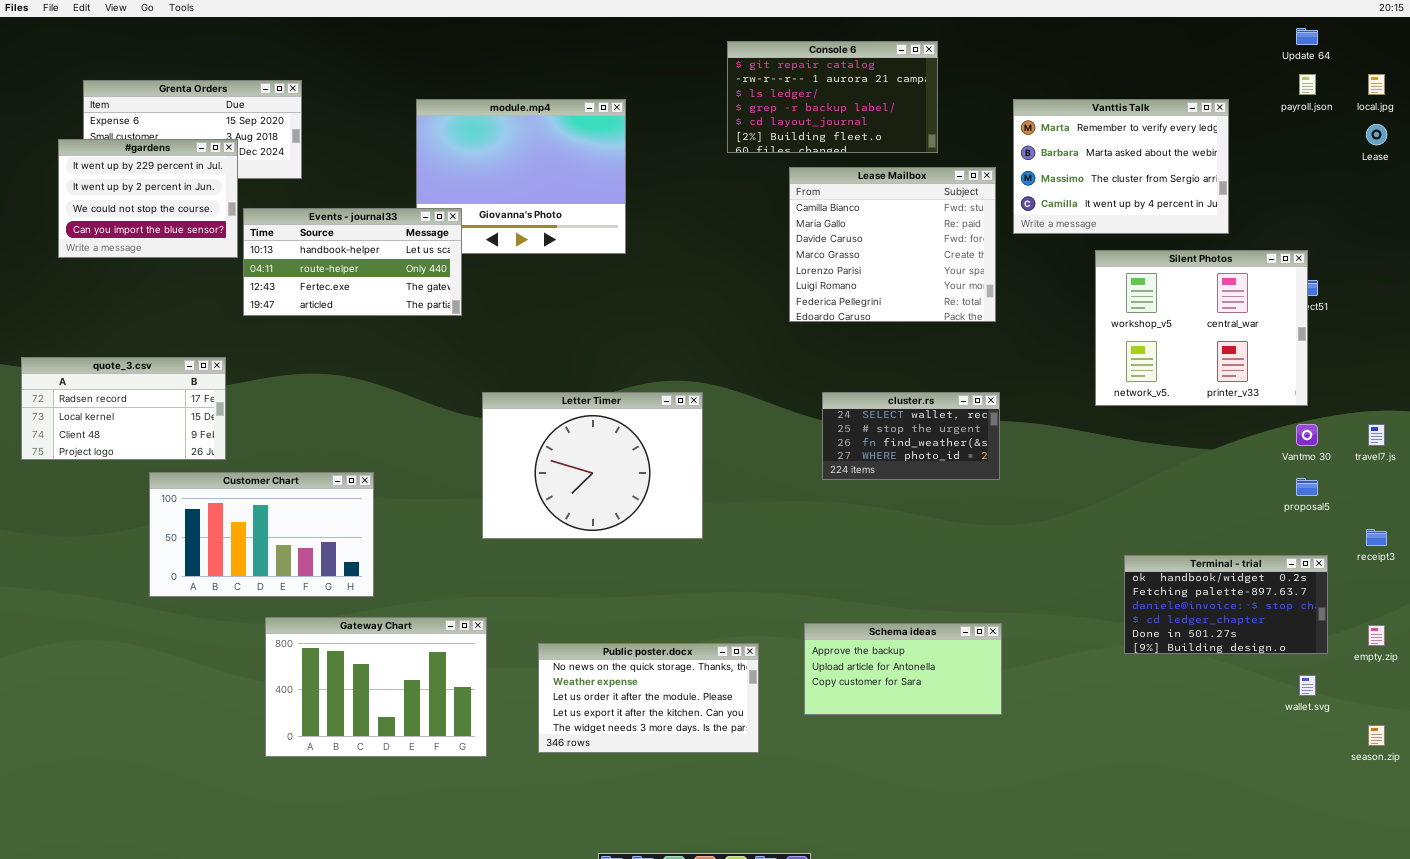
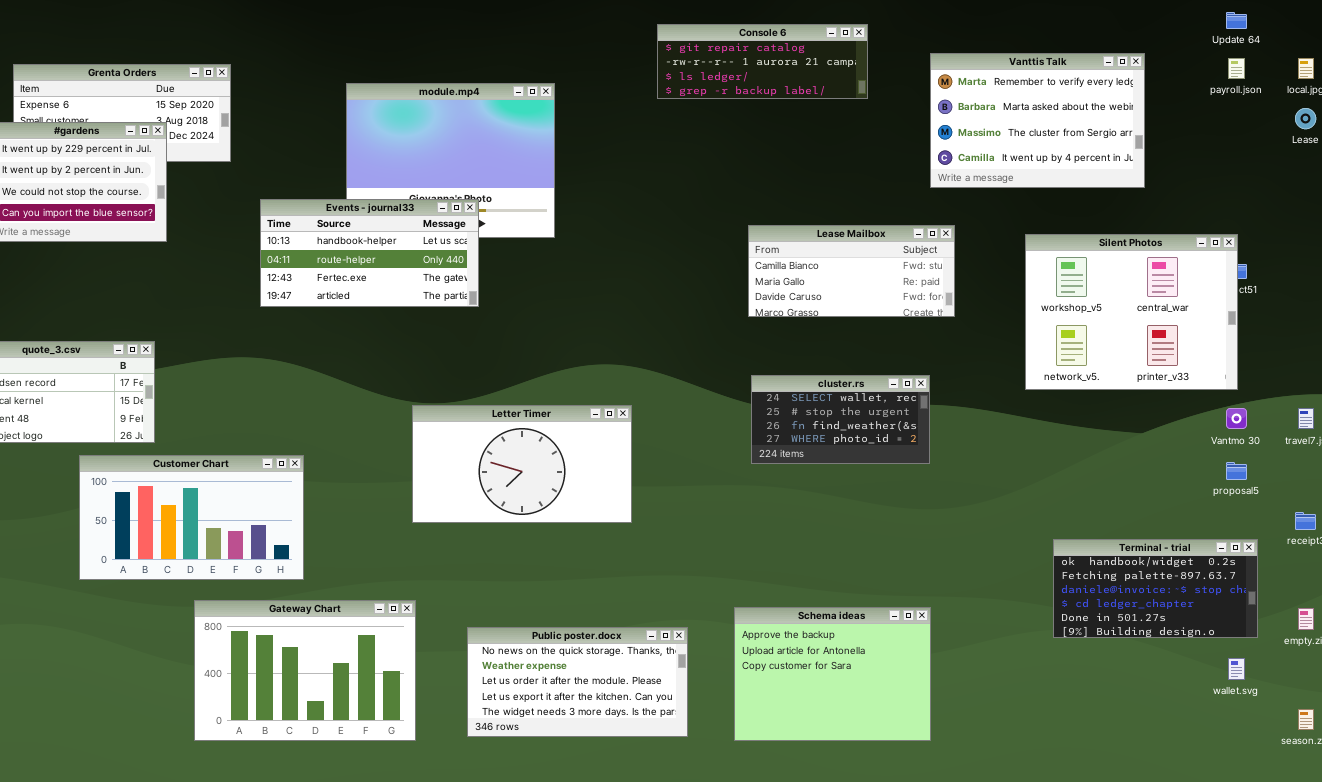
Console 6: [727,41,938,153] -> [657,24,868,99], resized
Vanttis Talk: [1013,99,1229,234] -> [930,53,1145,188], moved
Lease Mailbox: [789,167,996,322] -> [748,225,955,317], moved, resized
Events - journal33: [243,208,462,316] -> [260,199,479,307], moved
Letter Timer: [482,392,703,539] -> [412,405,632,523], resized
Schema ideas: [804,623,1002,715] -> [734,607,931,741], resized

